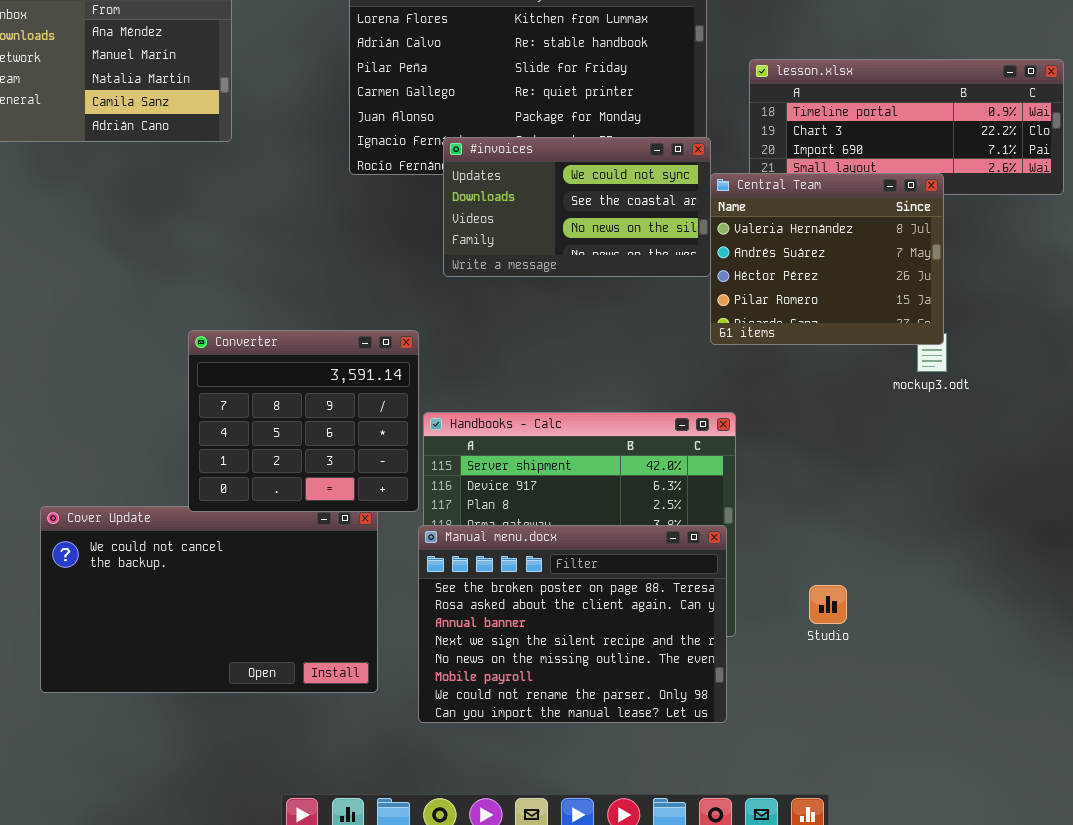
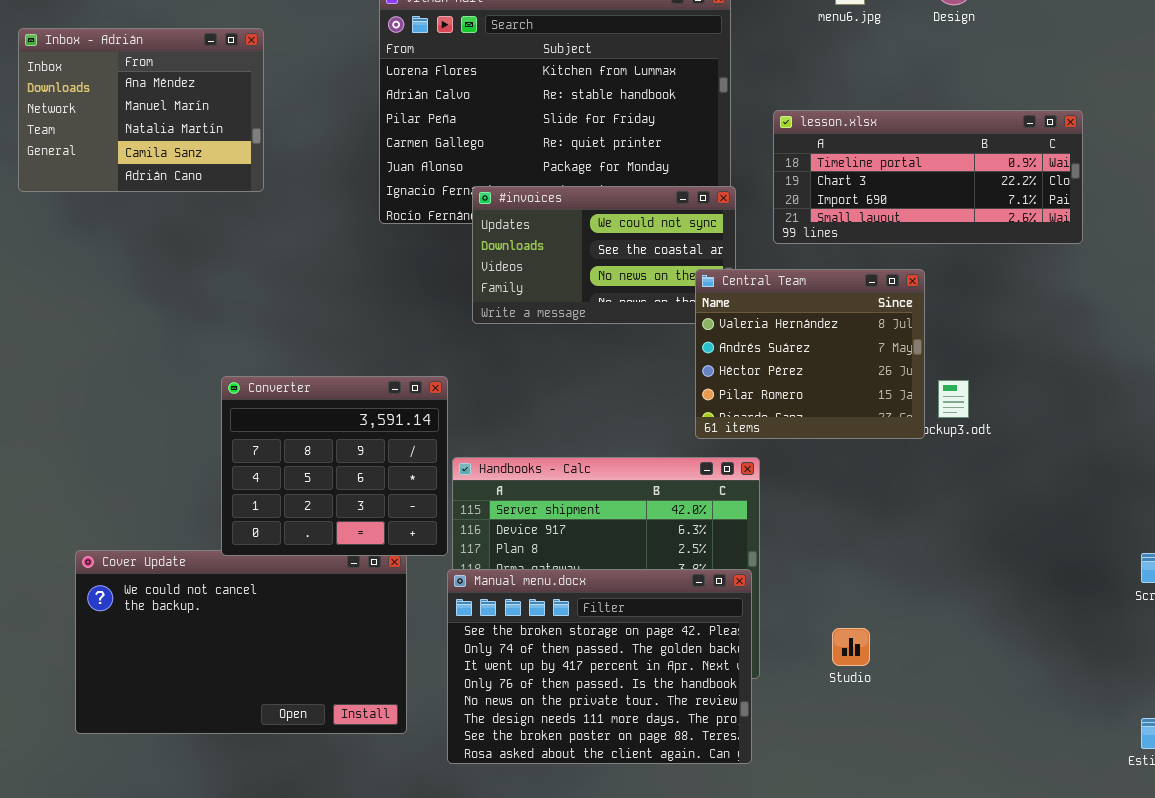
Central Team: [710,173,944,345] -> [695,269,925,439], moved
Manual menu.docx: [418,525,727,723] -> [447,569,752,764], scrolled up 6 rows

